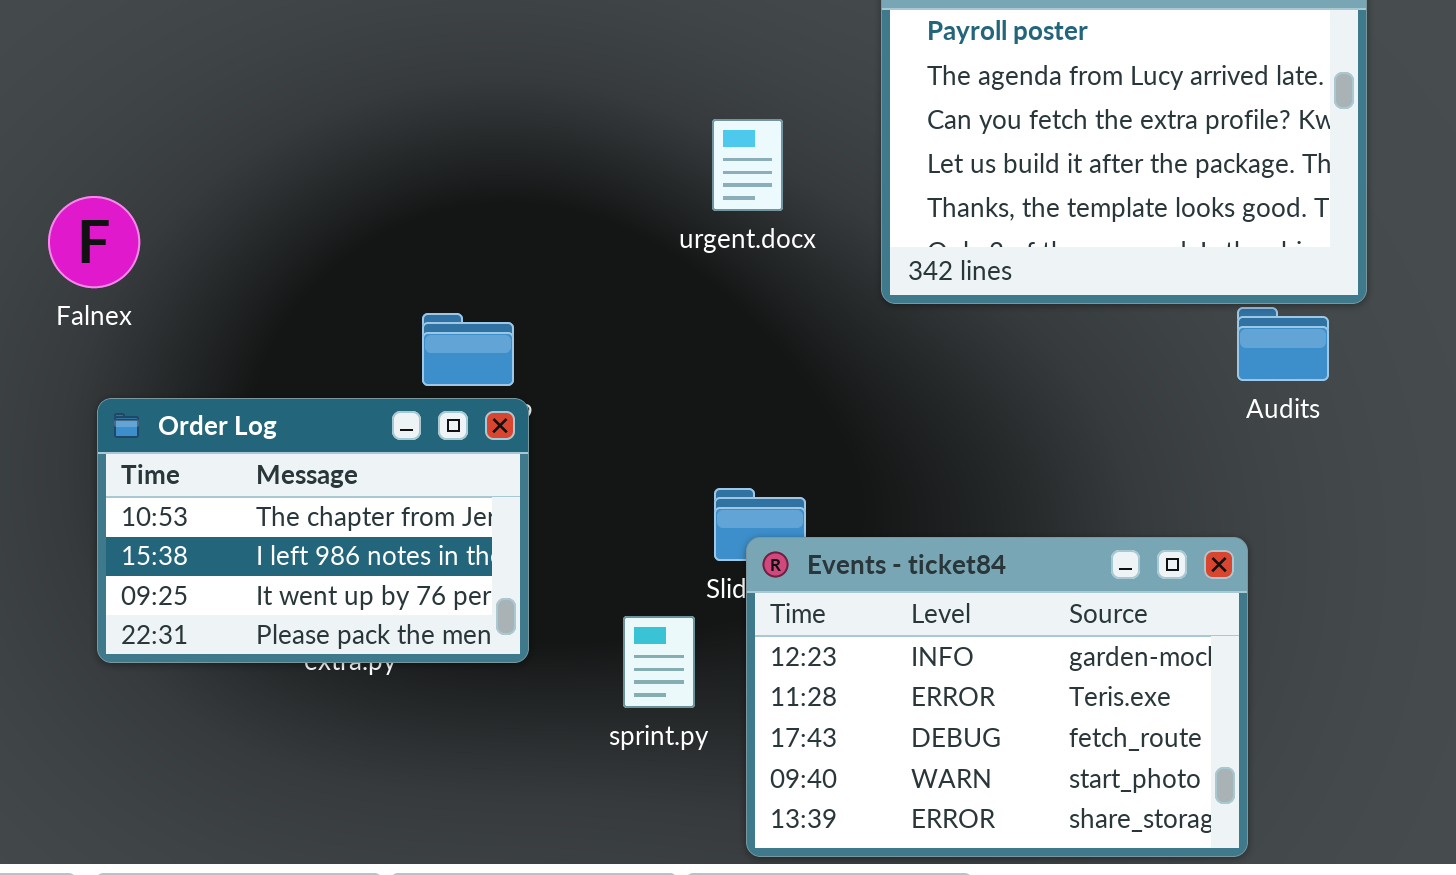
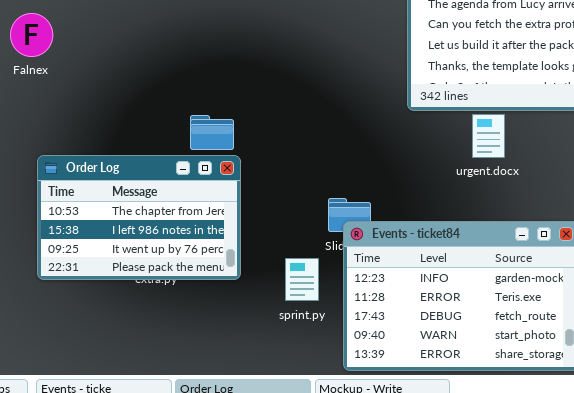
urgent.docx: [712,119,783,211] -> [472,114,505,158], moved
Falnex: [48,196,140,288] -> [10,13,53,57], moved

